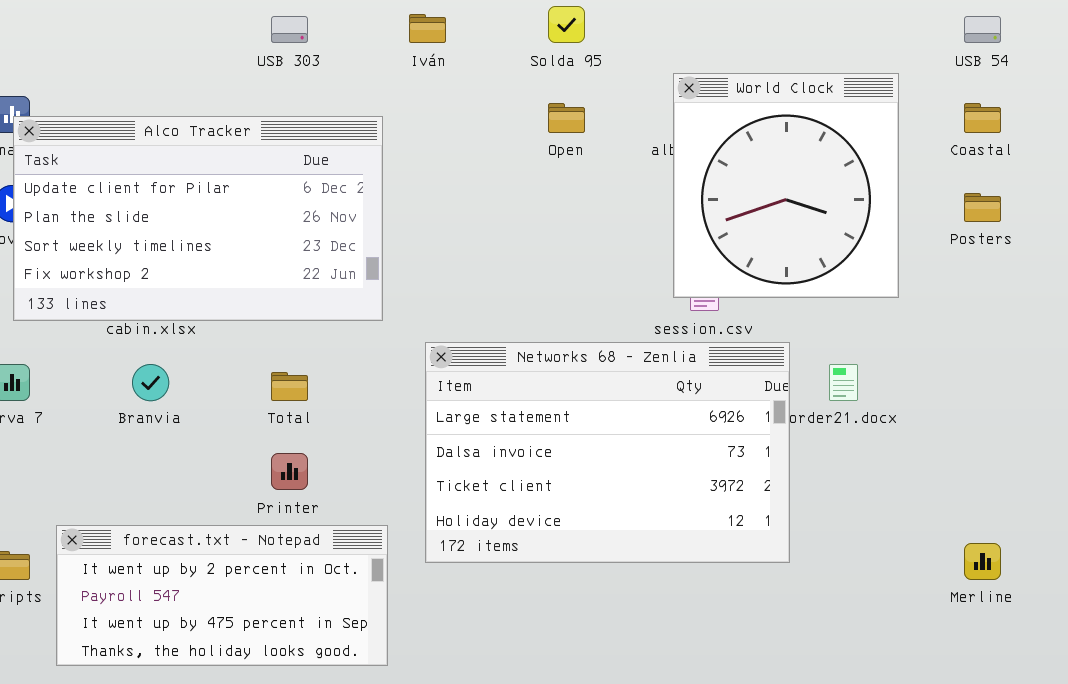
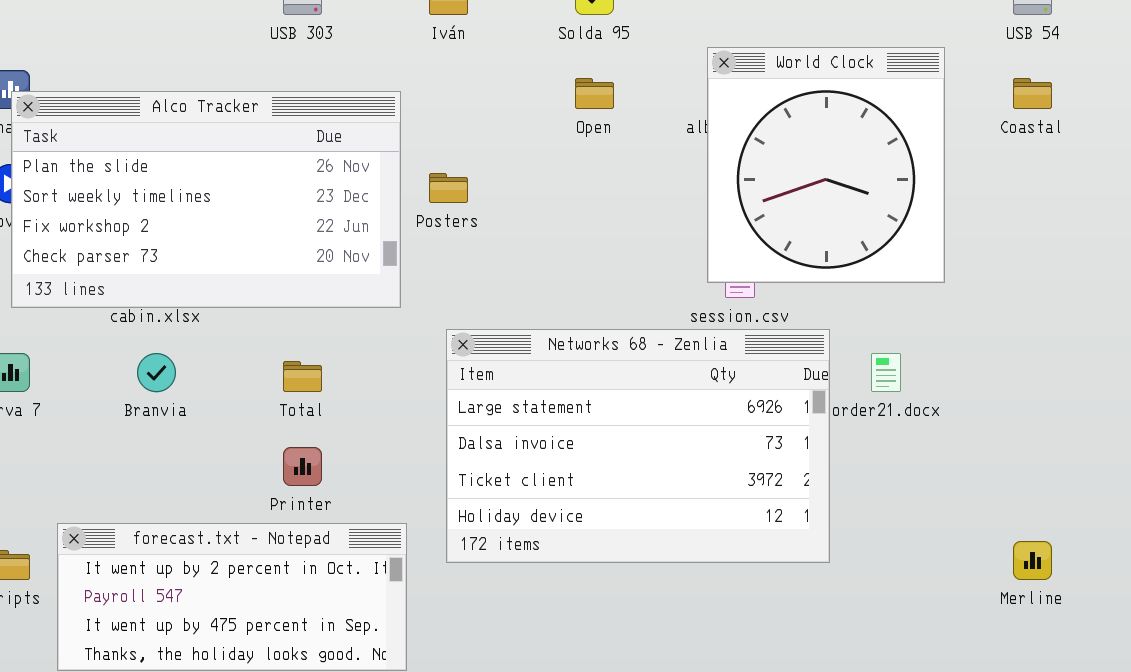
Alco Tracker: [13,116,383,321] -> [11,91,401,308], scrolled down 1 row
Posters: [964,193,1001,222] -> [429,173,468,203], moved

